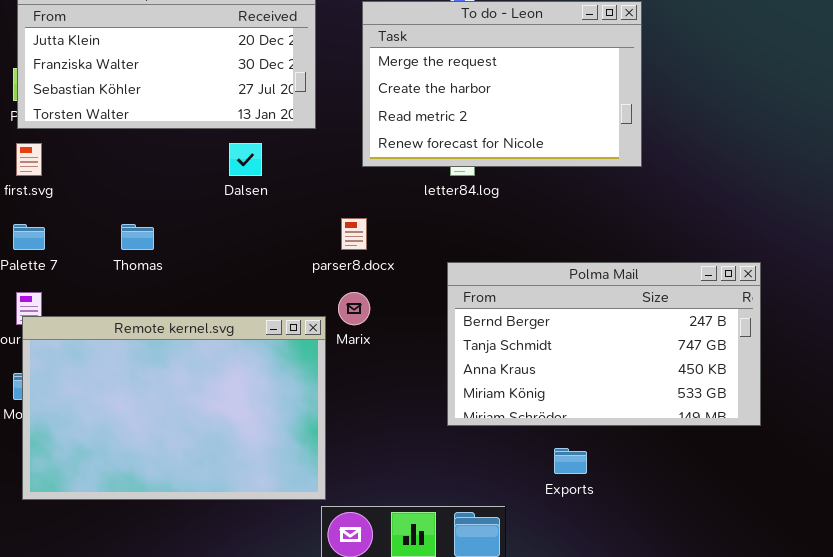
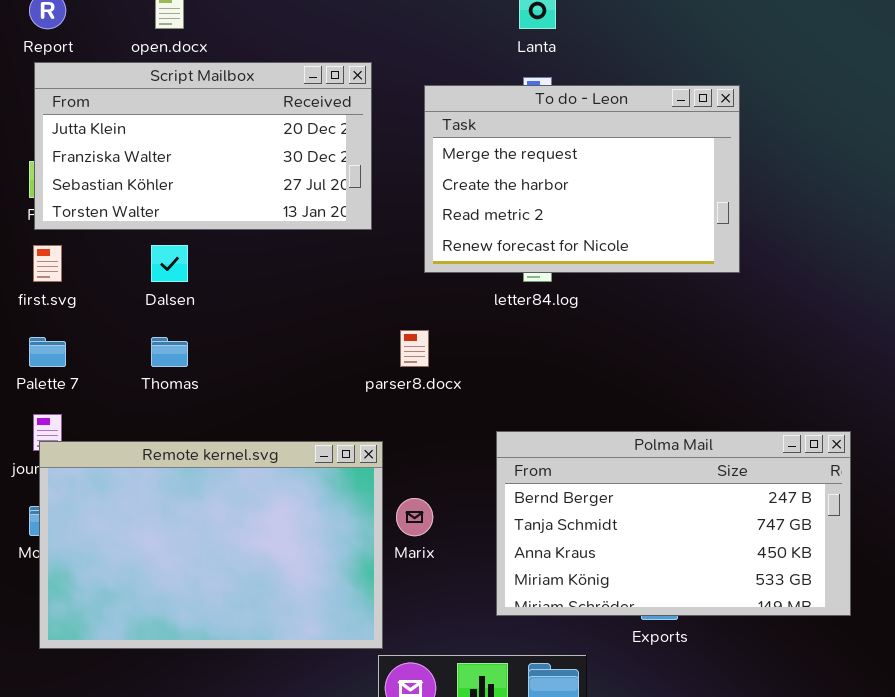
Dalsen: [229,143,262,176] -> [151,245,188,282], moved
Polma Mail: [447,262,761,426] -> [496,431,851,616], moved
Marix: [338,292,370,325] -> [396,498,433,536], moved

